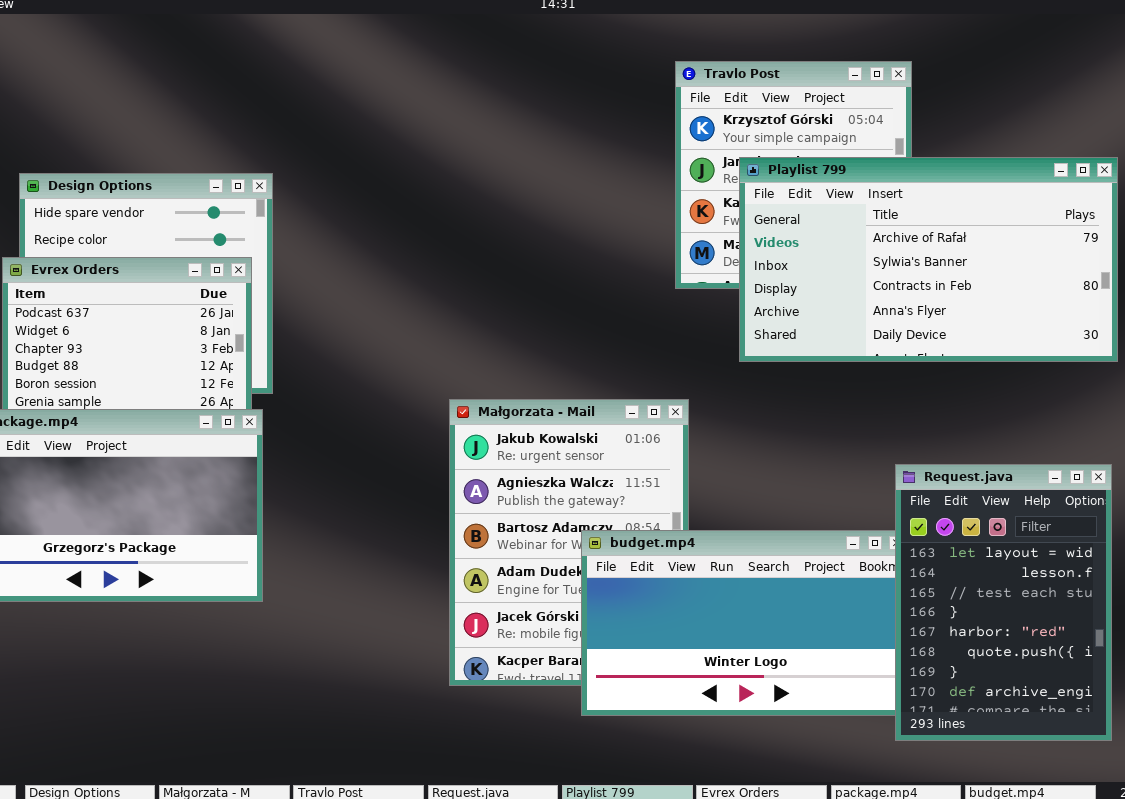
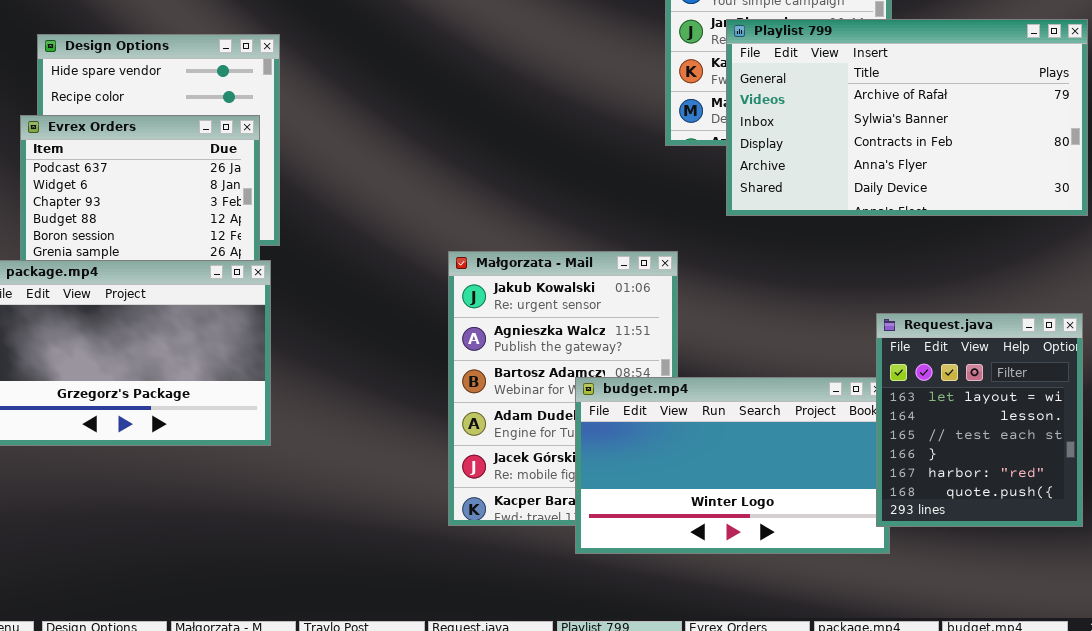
Request.java: [895,464,1112,741] -> [876,313,1083,527], resized

